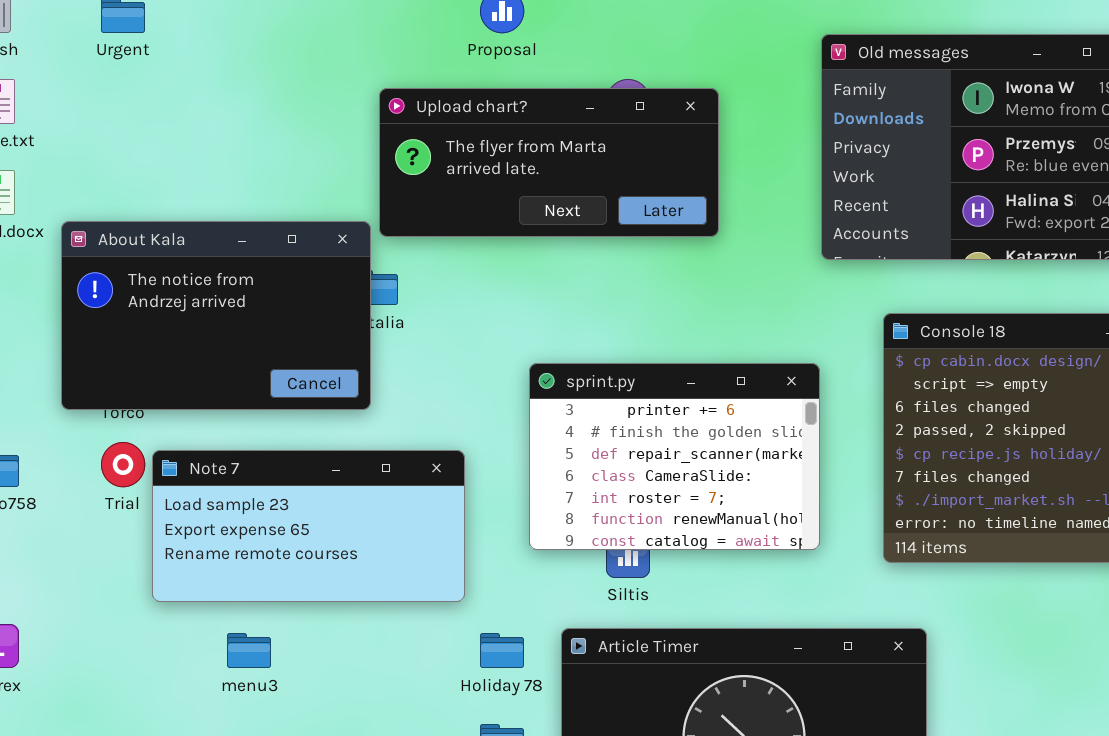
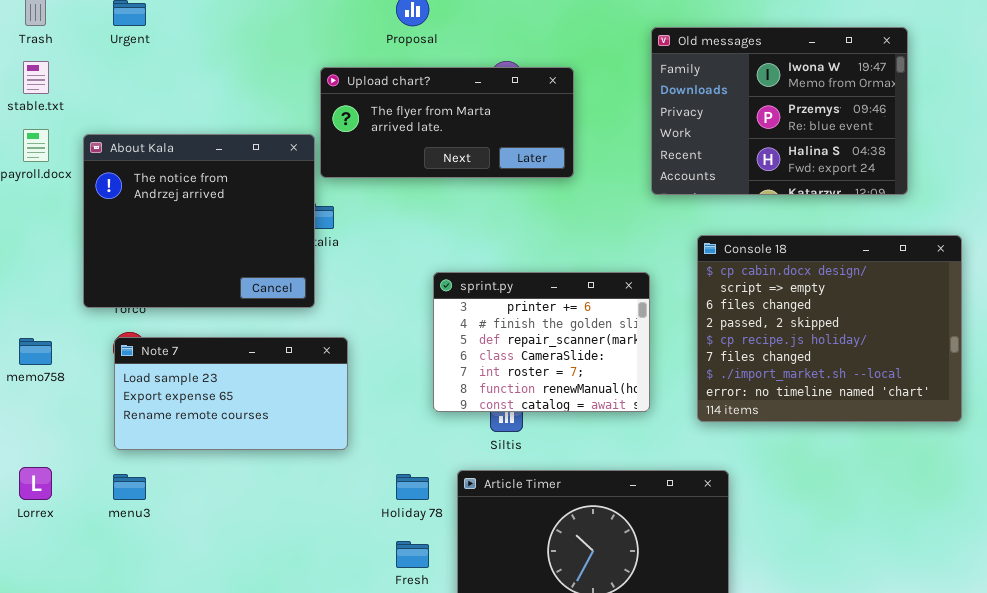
About Kala: [61,221,371,410] -> [83,134,315,308], resized
Note 7: [152,450,465,602] -> [114,337,348,450], moved
menu3: [227,633,271,668] -> [113,474,146,500], moved

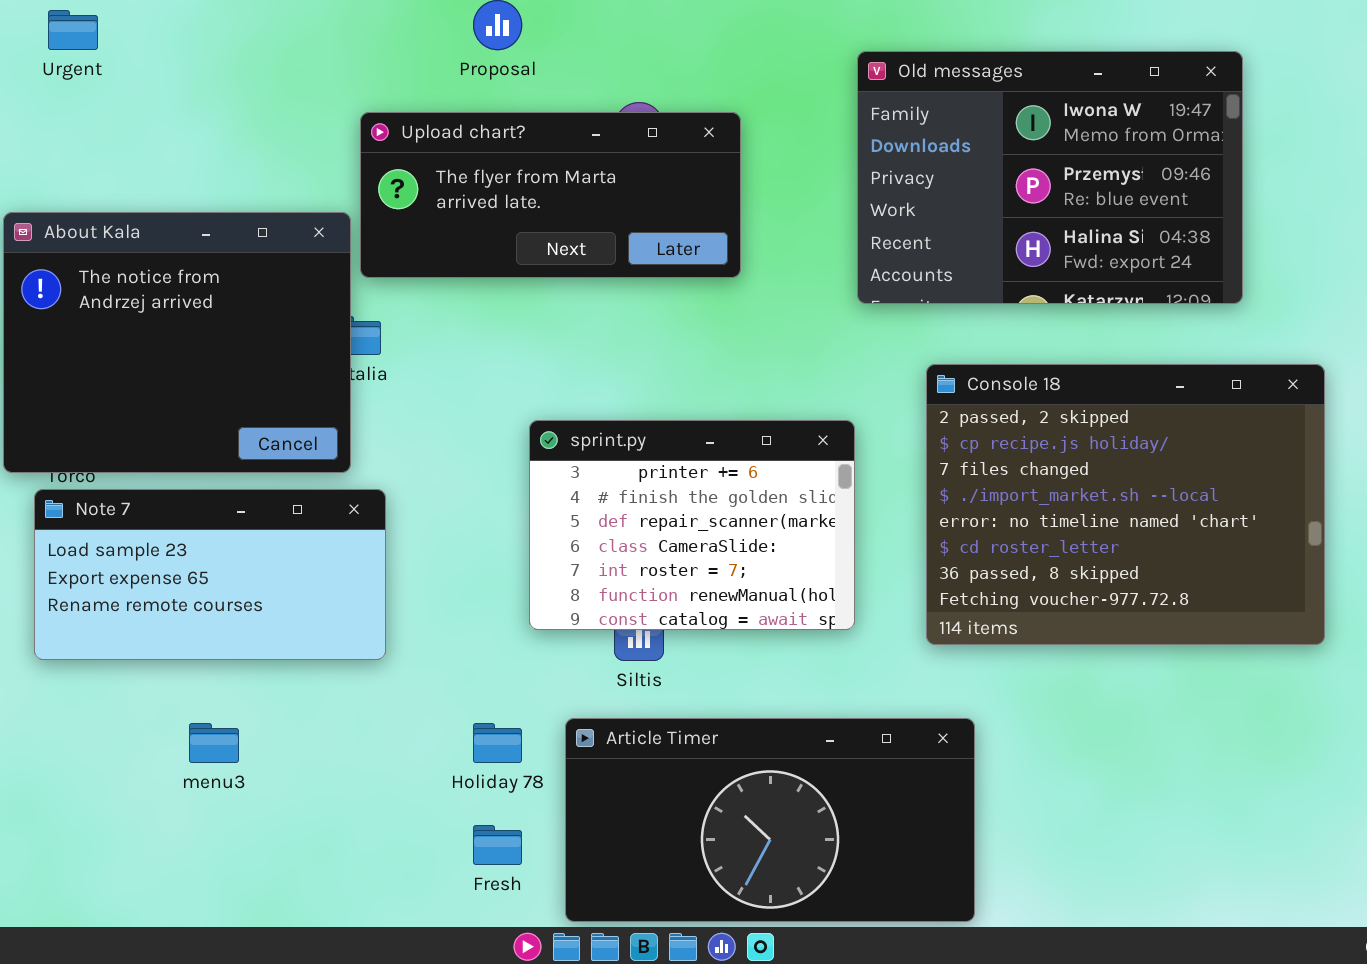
Console 18: [697,235,962,422] -> [926,364,1325,645], scrolled down 3 rows
Note 7: [114,337,348,450] -> [34,489,386,660], moved
menu3: [113,474,146,500] -> [189,723,239,763], moved

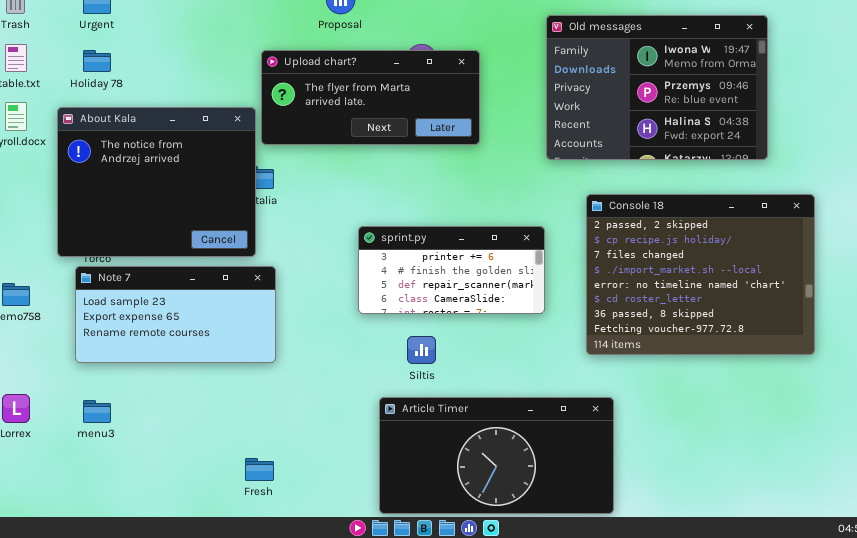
sprint.py: [529,420,855,630] -> [358,226,545,314], resized
menu3: [189,723,239,763] -> [83,400,111,423], moved
Holiday 78: [473,723,522,763] -> [83,50,111,72], moved
Fresh: [473,825,522,865] -> [245,458,274,481], moved

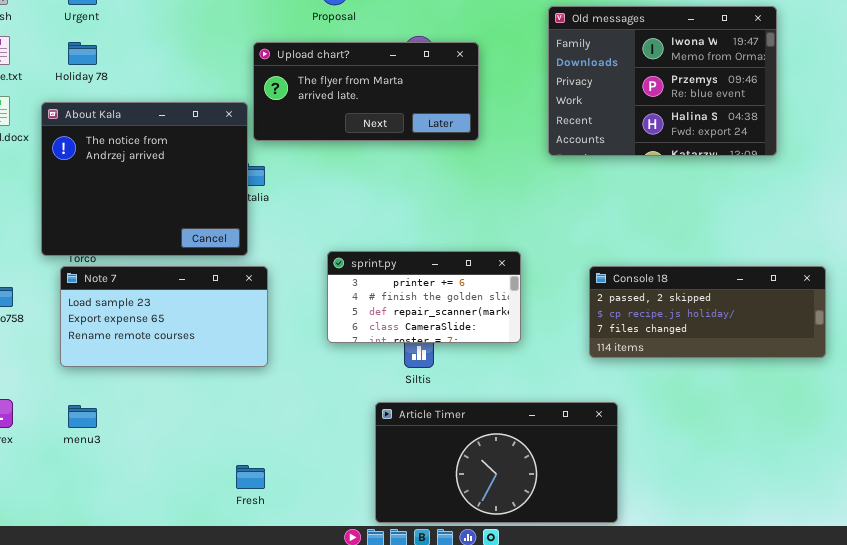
Console 18: [586,194,815,355] -> [589,266,826,358], resized
sprint.py: [358,226,545,314] -> [327,251,521,343], moved

